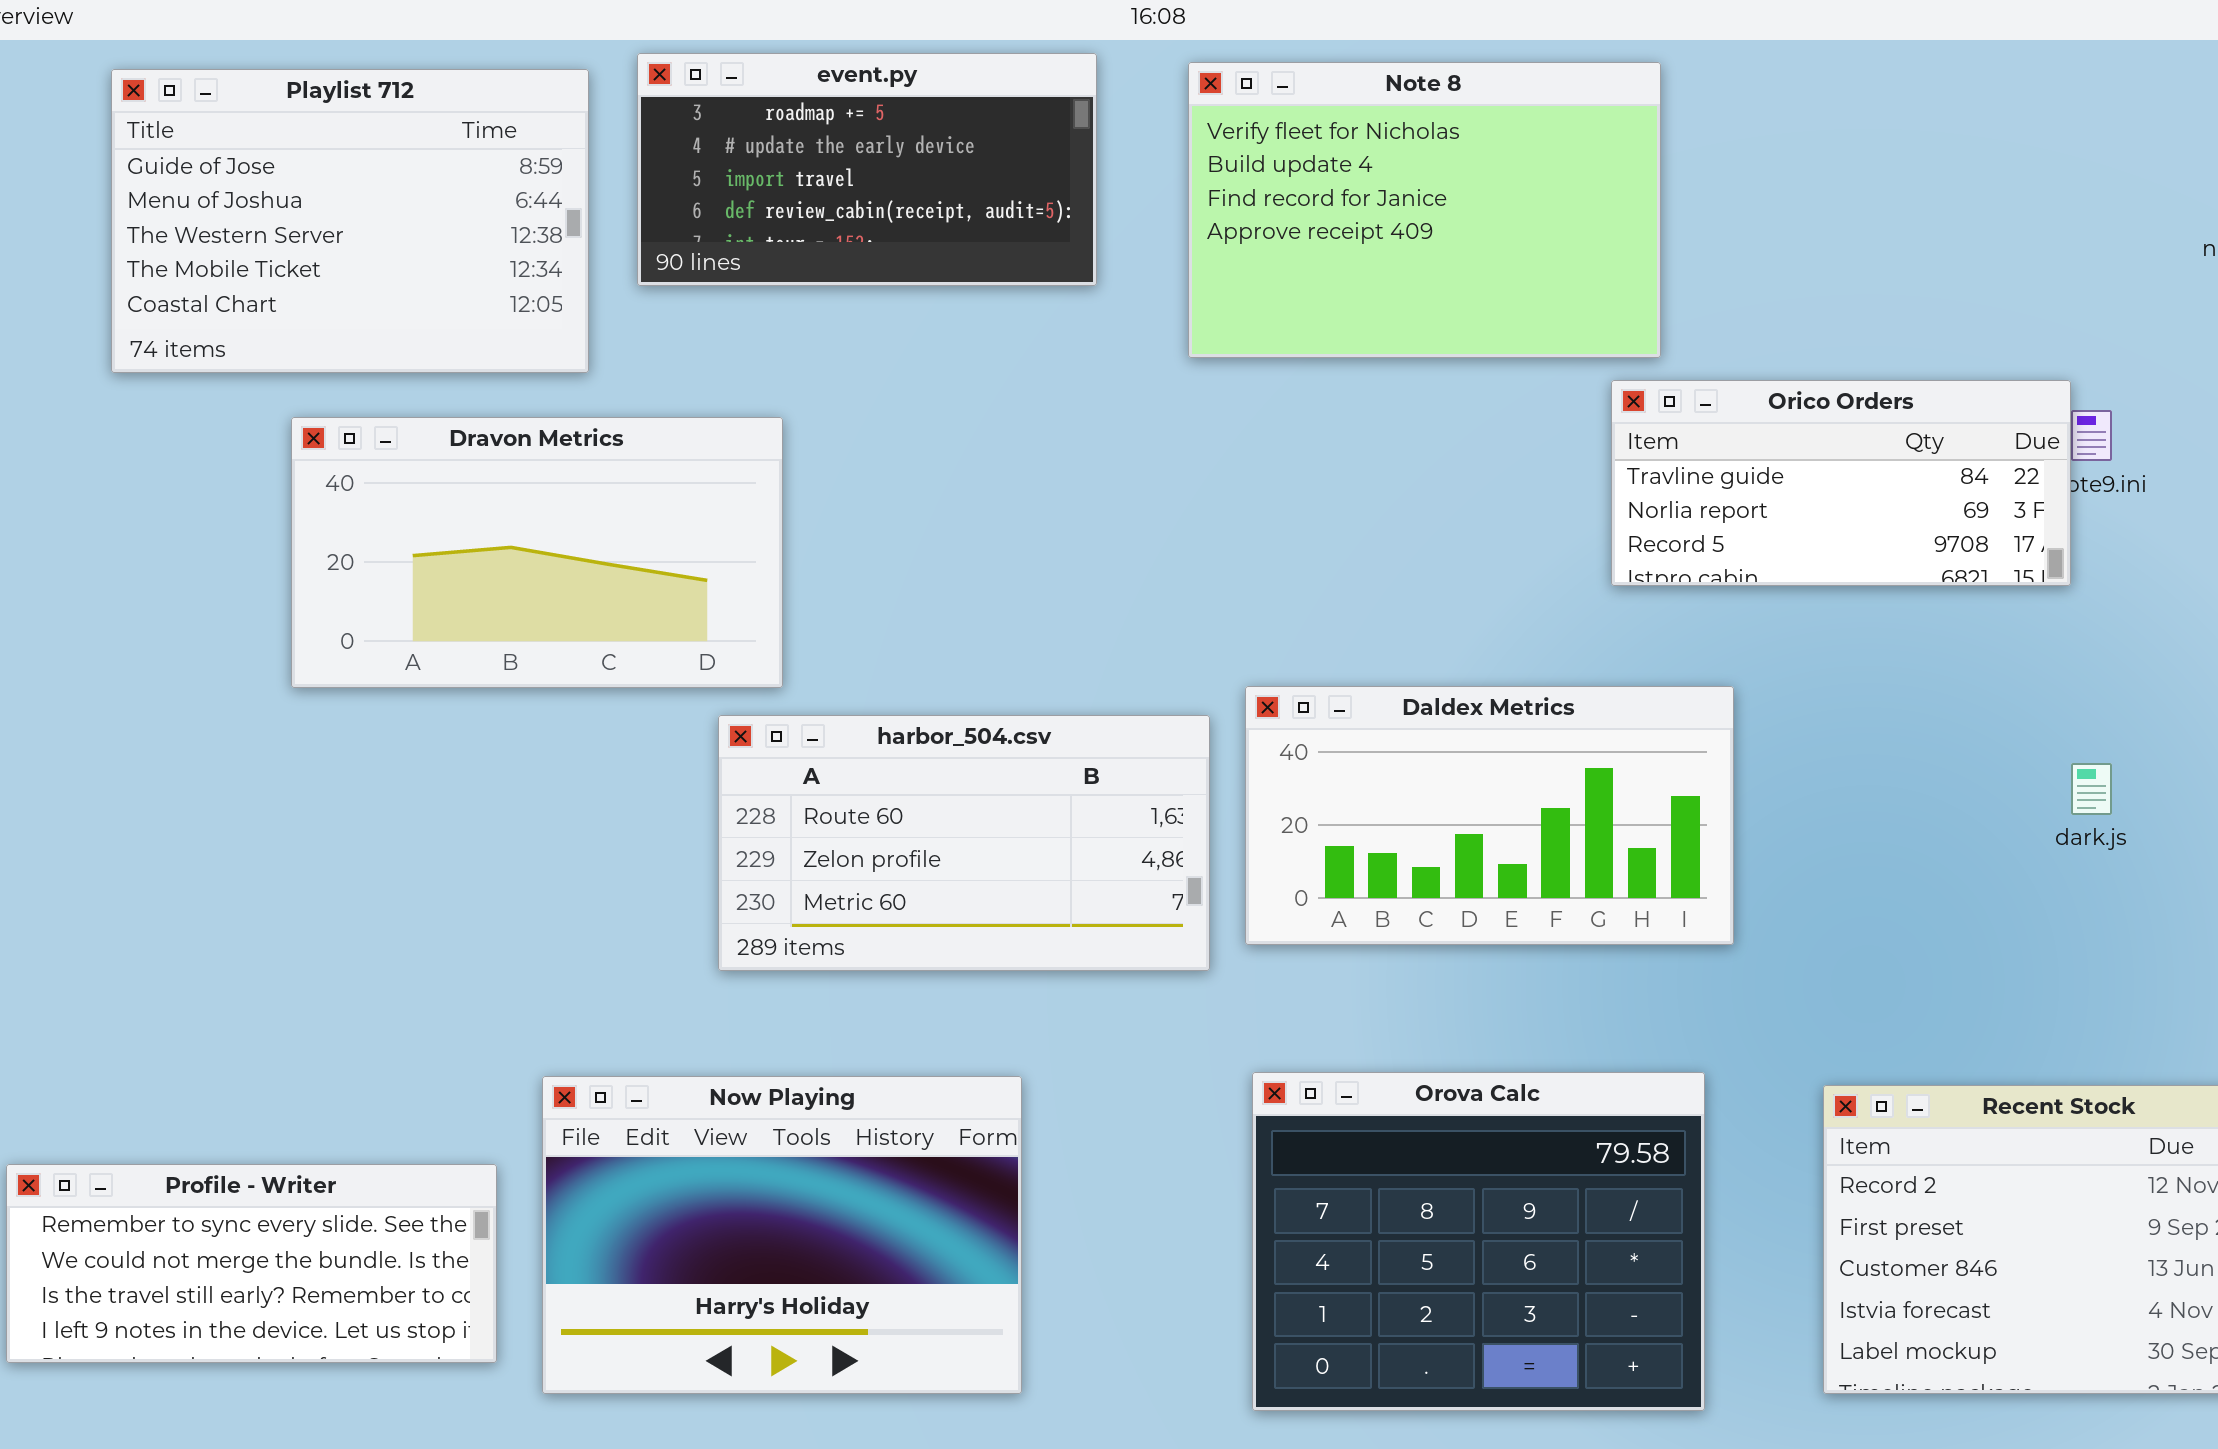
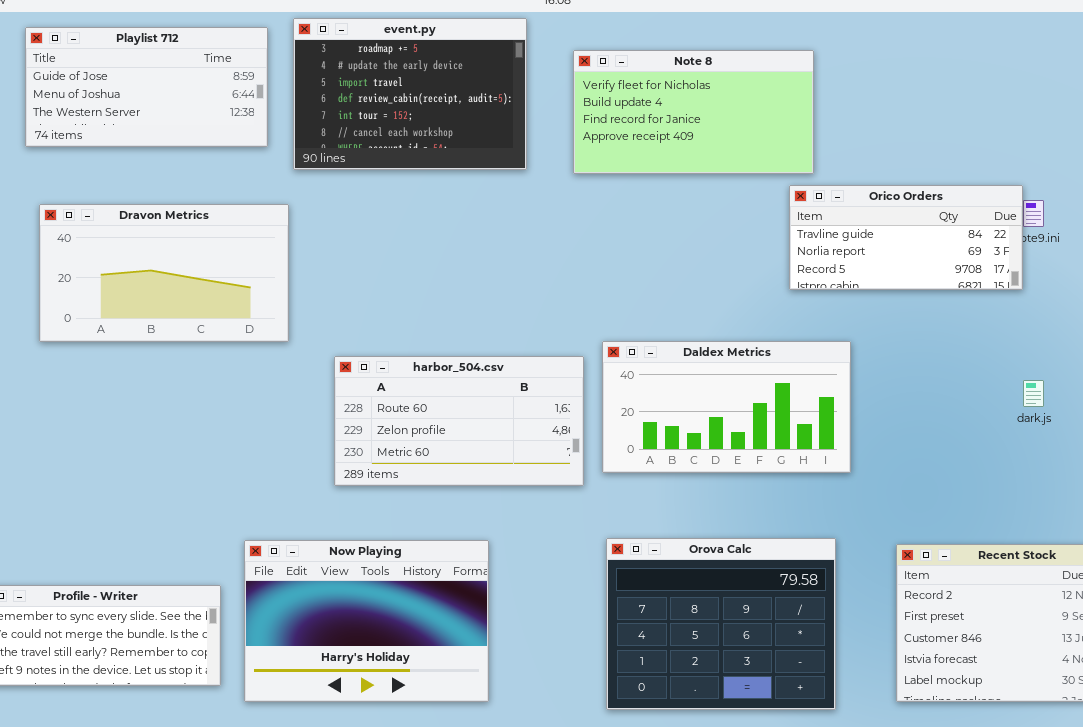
event.py: [637,53,1097,286] -> [293,18,527,170], resized
Note 8: [1188,62,1661,358] -> [573,50,814,174], resized
Playlist 712: [111,69,589,373] -> [25,27,268,147], resized
Dravon Metrics: [291,417,783,688] -> [39,204,289,342], moved

